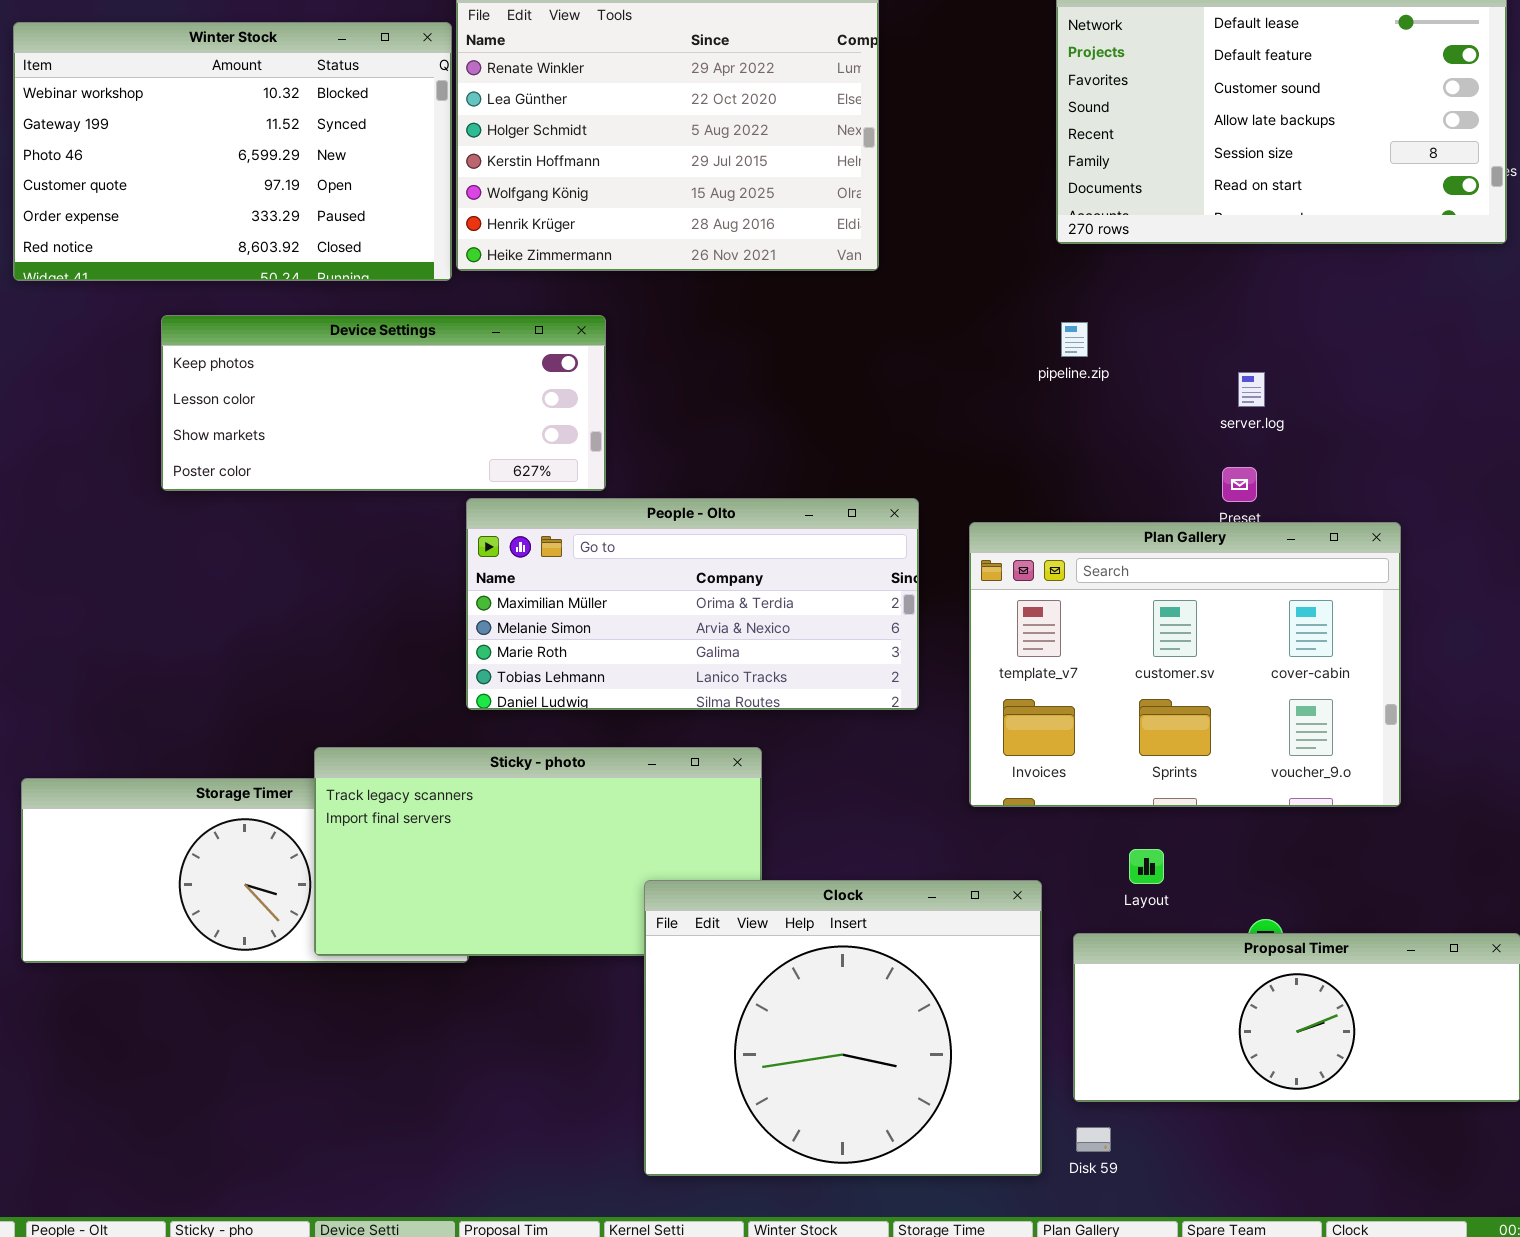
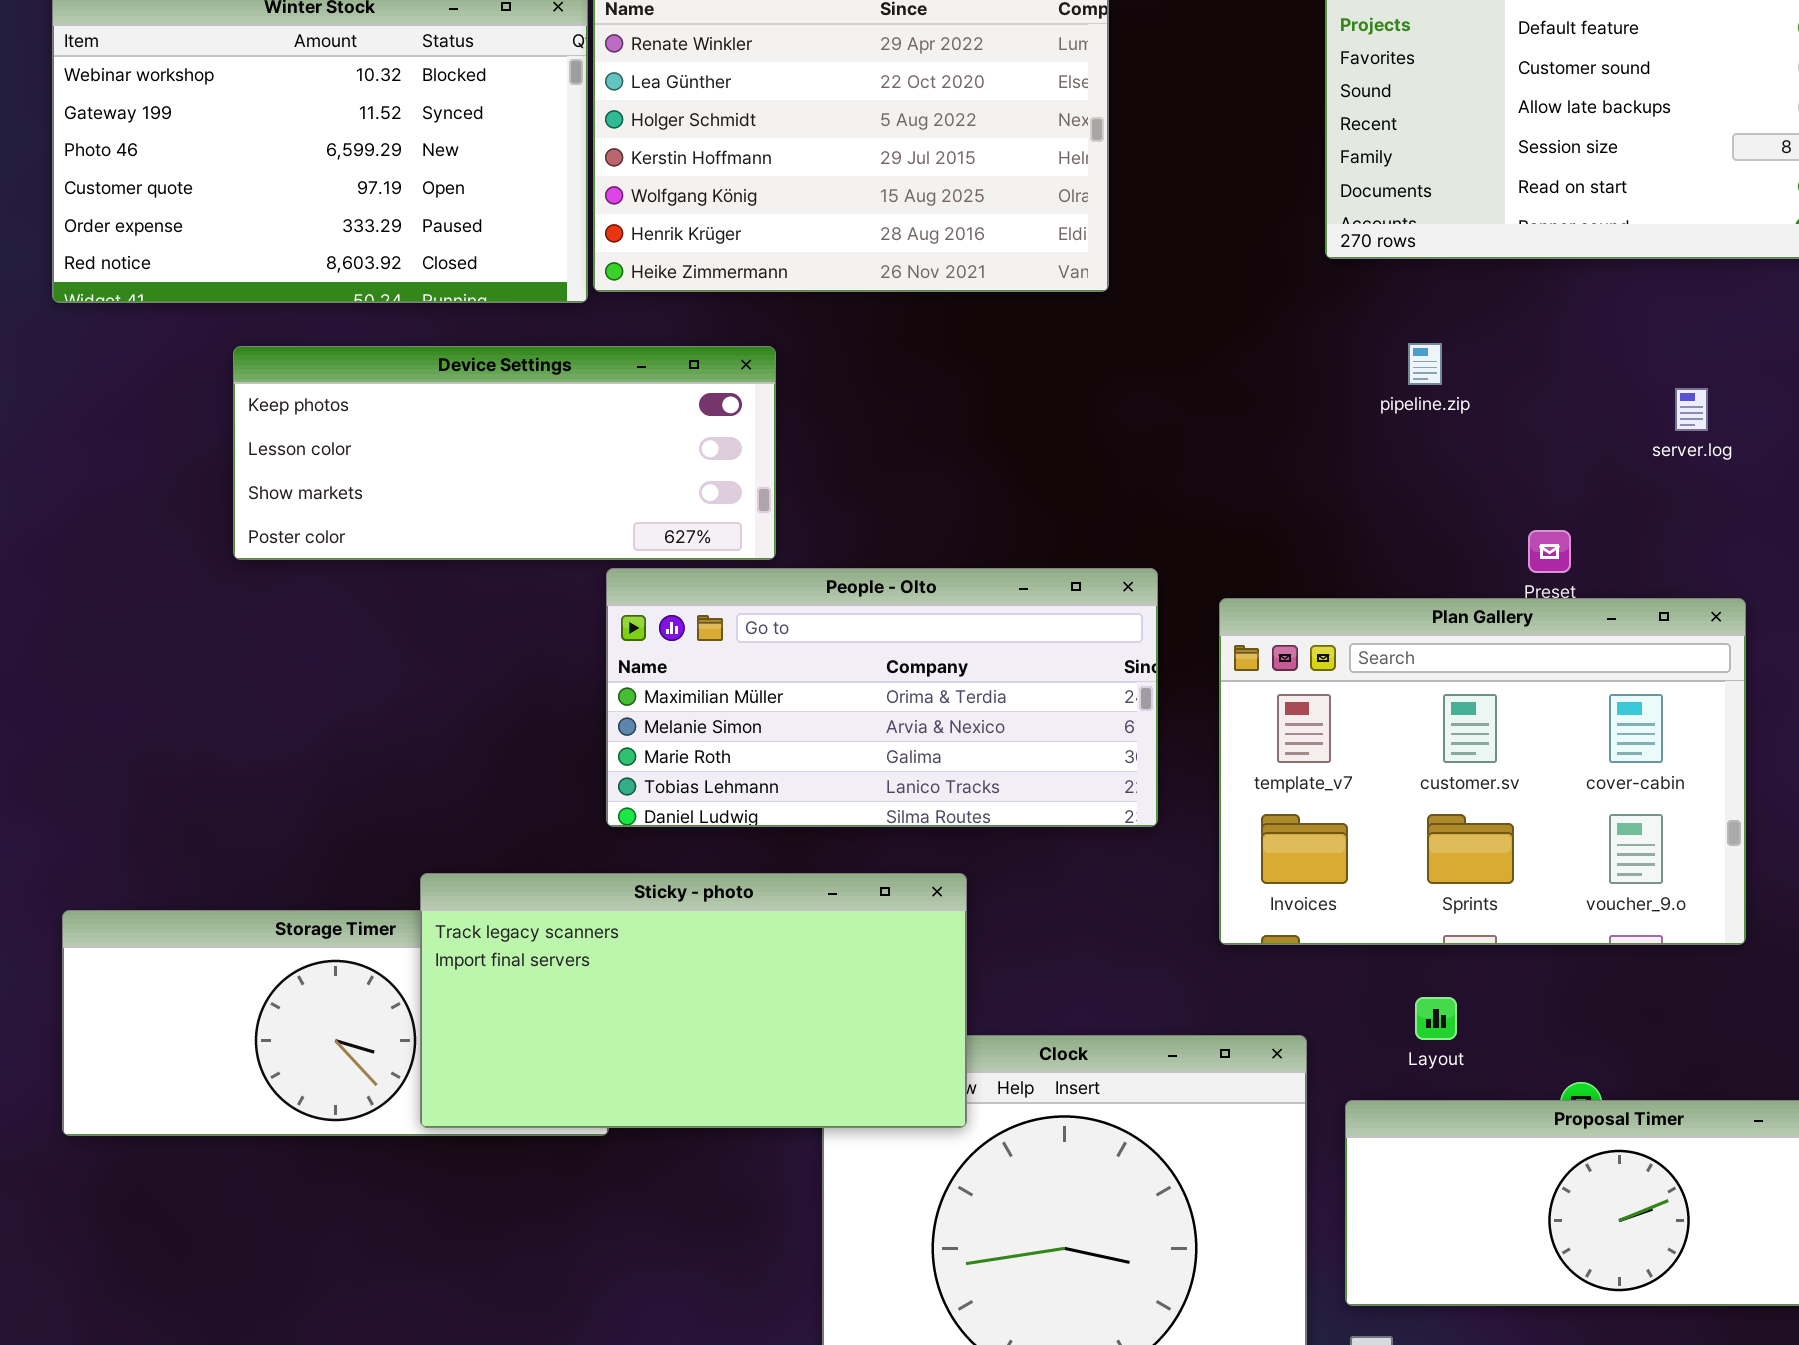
pipeline.zip: [1061,322,1088,357] -> [1408,343,1442,385], moved
server.log: [1238,372,1265,407] -> [1675,388,1708,431], moved
Sticky - photo: [314,747,762,956] -> [420,873,967,1128], raised

